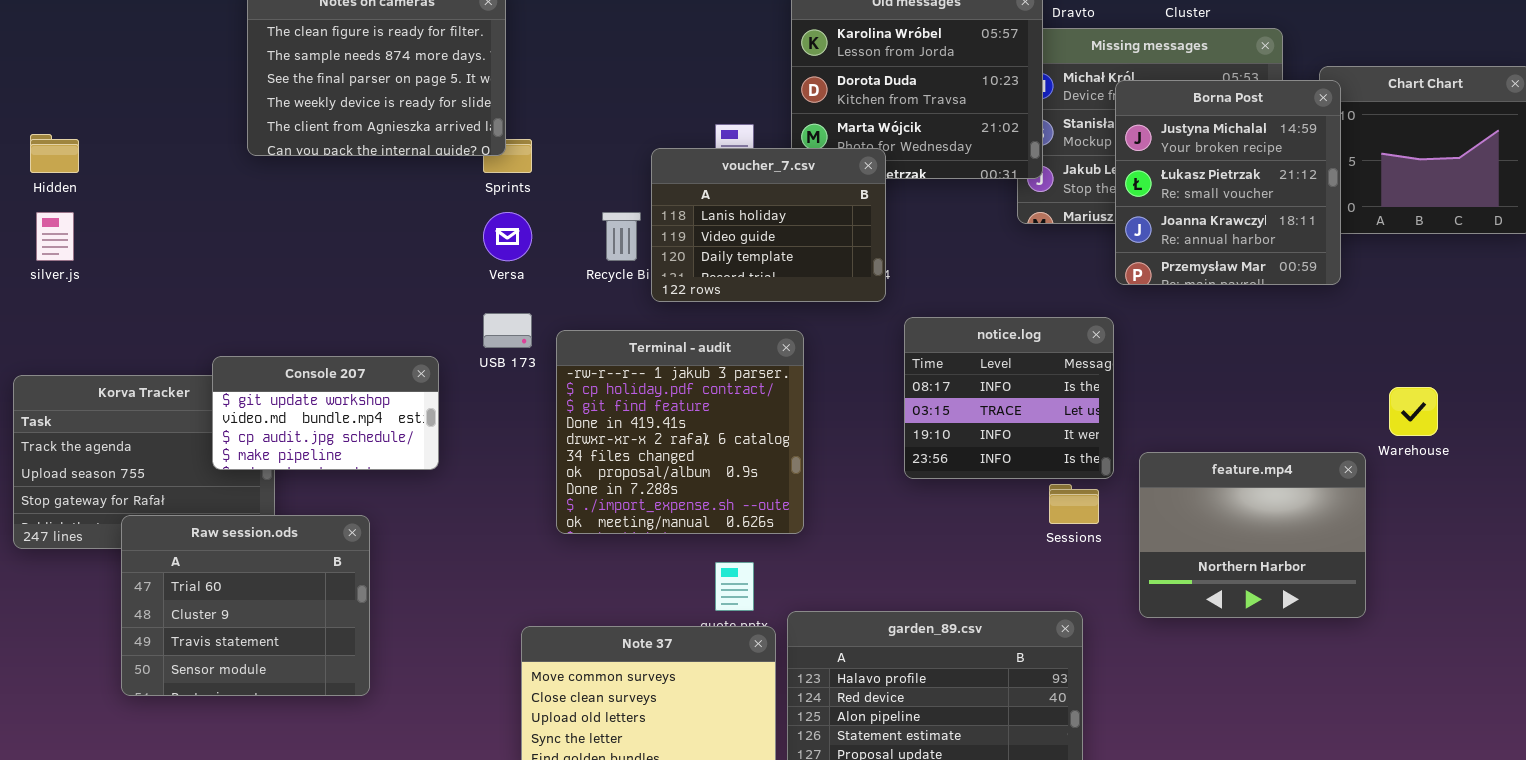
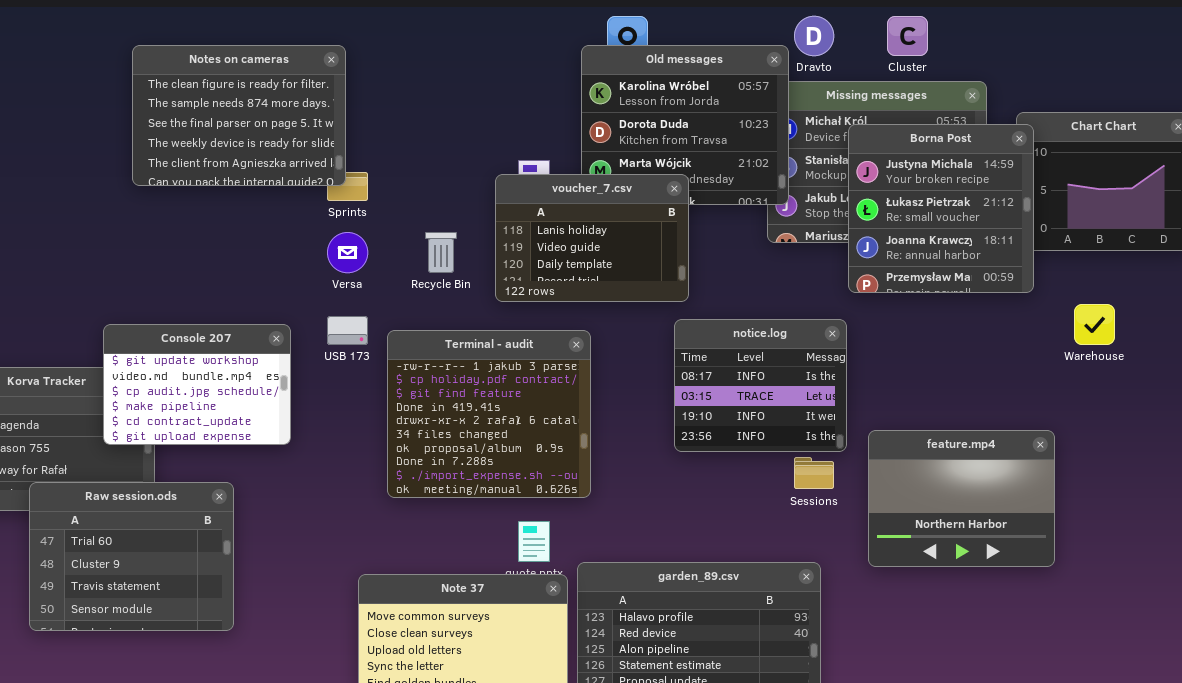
voucher_7.csv: [651,148,886,302] -> [495,174,689,302], moved
Console 207: [212,356,439,470] -> [103,324,291,445], resized
Warehouse: [1389,387,1438,436] -> [1074,304,1115,345], moved

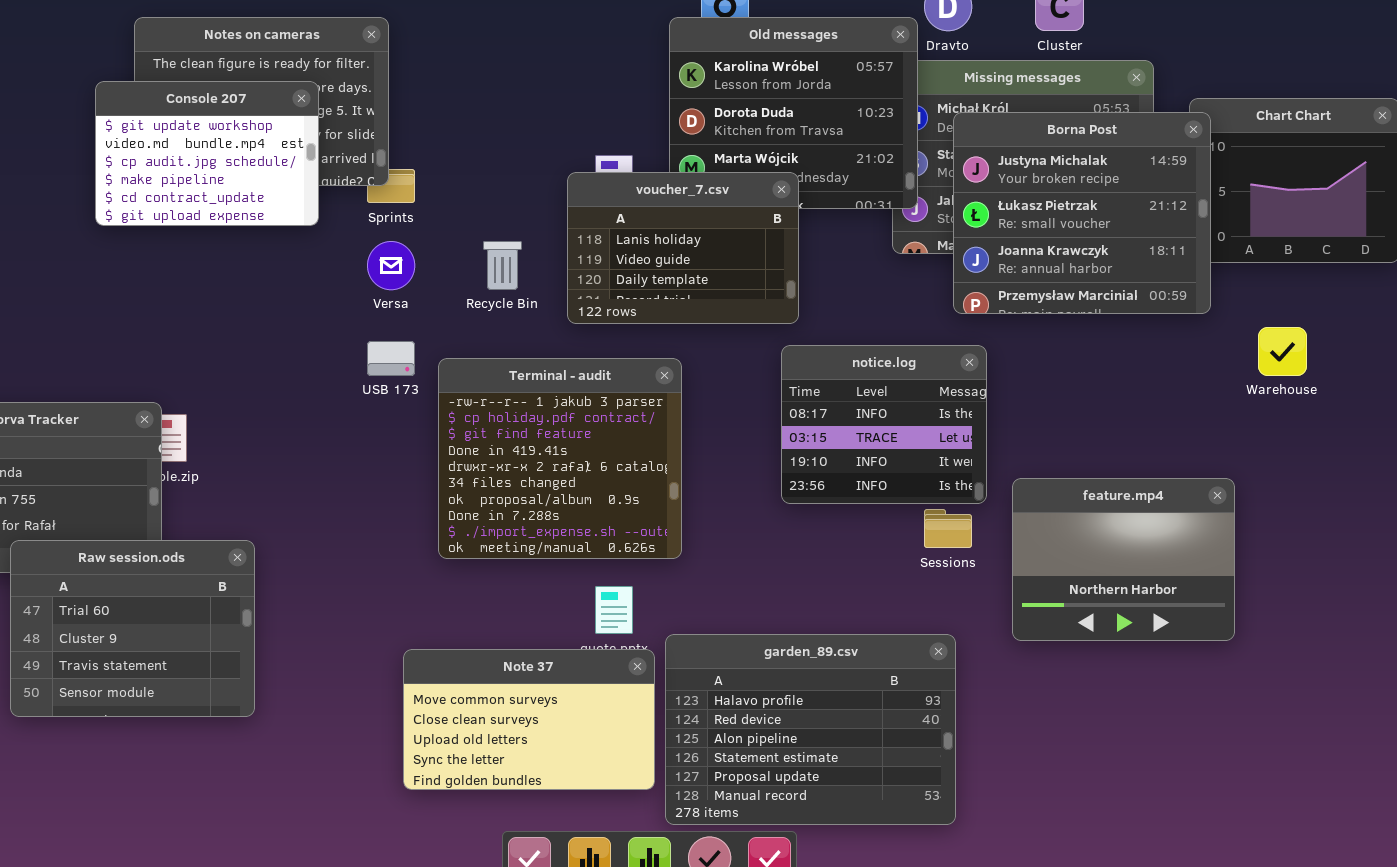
Borna Post: [848,124,1034,293] -> [953,112,1211,314], resized
Console 207: [103,324,291,445] -> [95,81,319,226], moved

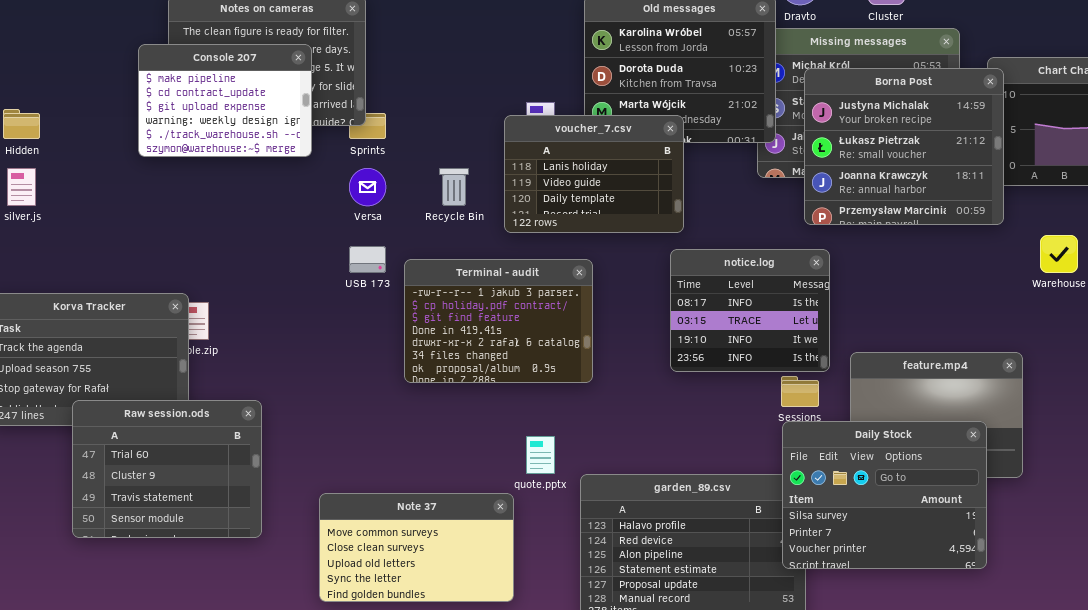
Console 207: [95,81,319,226] -> [138,44,312,157], scrolled down 3 rows
Terminal - audit: [438,358,682,559] -> [404,259,593,383], resized
Daily Stock: none -> [782,421,987,569], opened
Note 37: [403,649,655,790] -> [319,493,514,602], moved

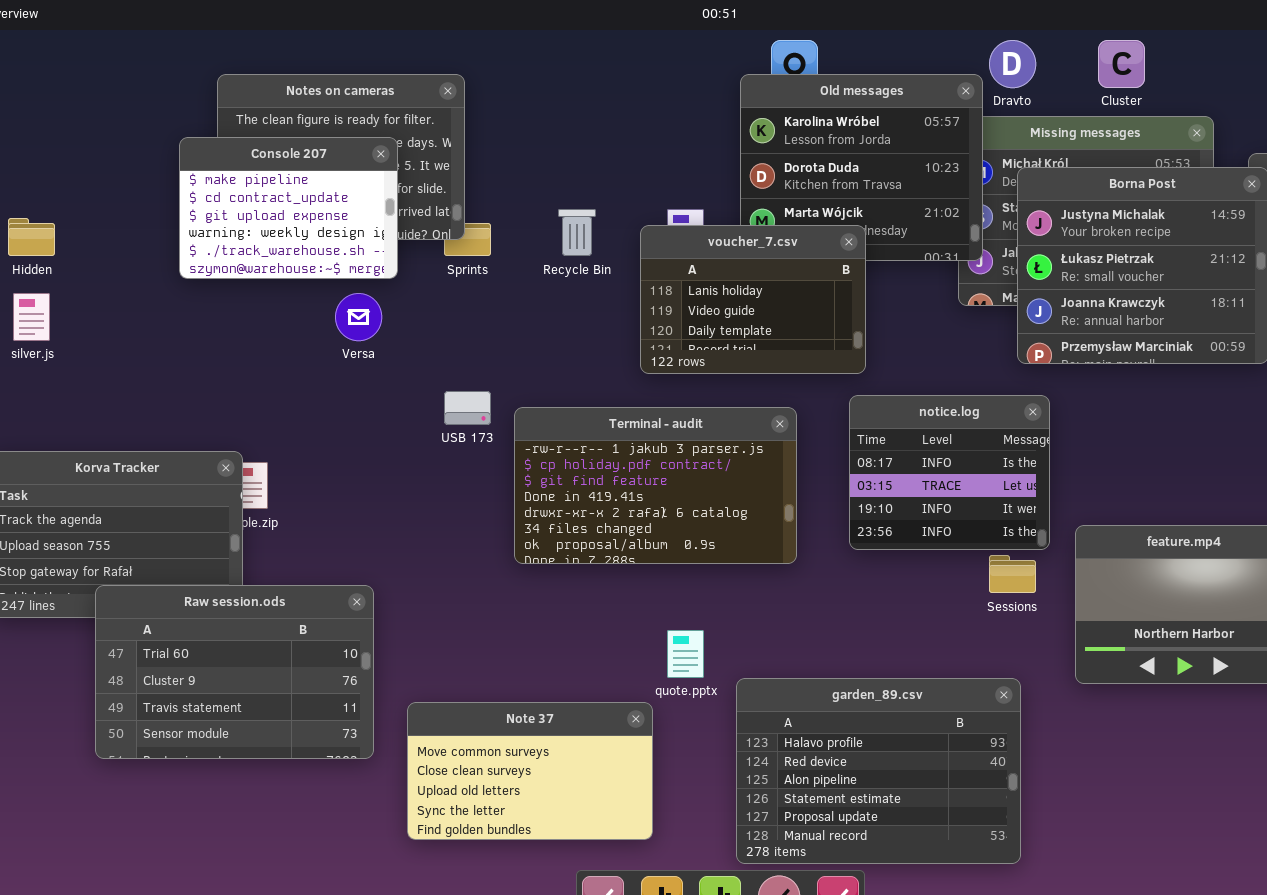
Versa: [349,168,386,206] -> [335,293,382,341], moved
Recycle Bin: [439,168,469,206] -> [558,209,596,256], moved
Terminal - audit: [404,259,593,383] -> [514,407,797,564], resized
Raw session.ods: [72,400,262,538] -> [95,585,374,759], resized
Daily Stock: [782,421,987,569] -> none, closed

